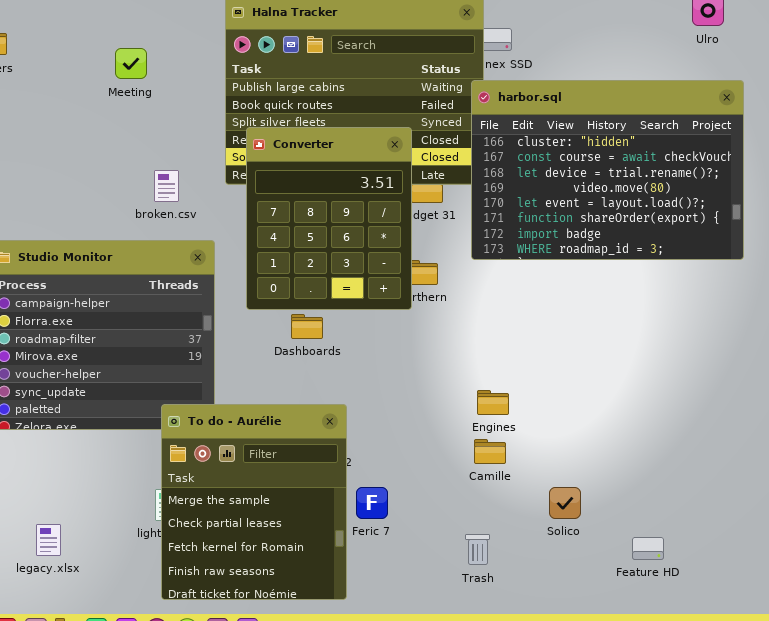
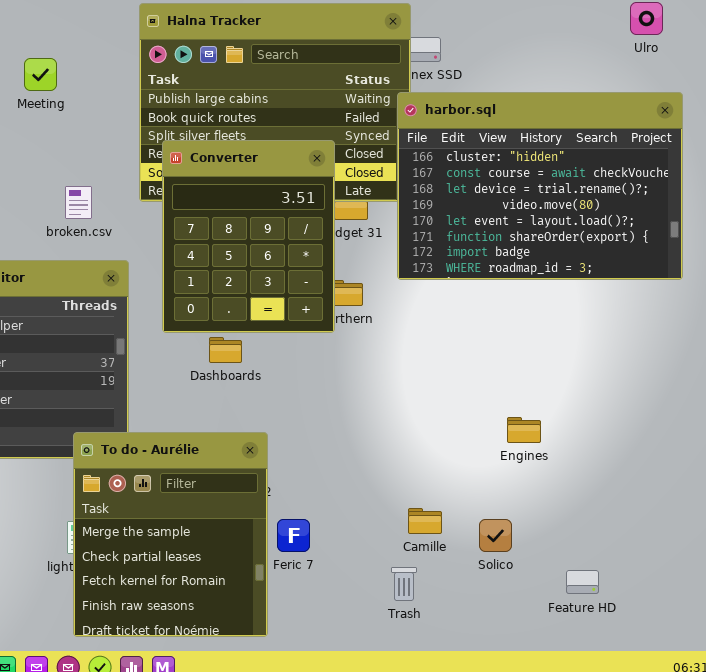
Engines: [477,390,509,415] -> [507,417,541,443], moved
Camille: [474,439,506,464] -> [408,508,442,534], moved

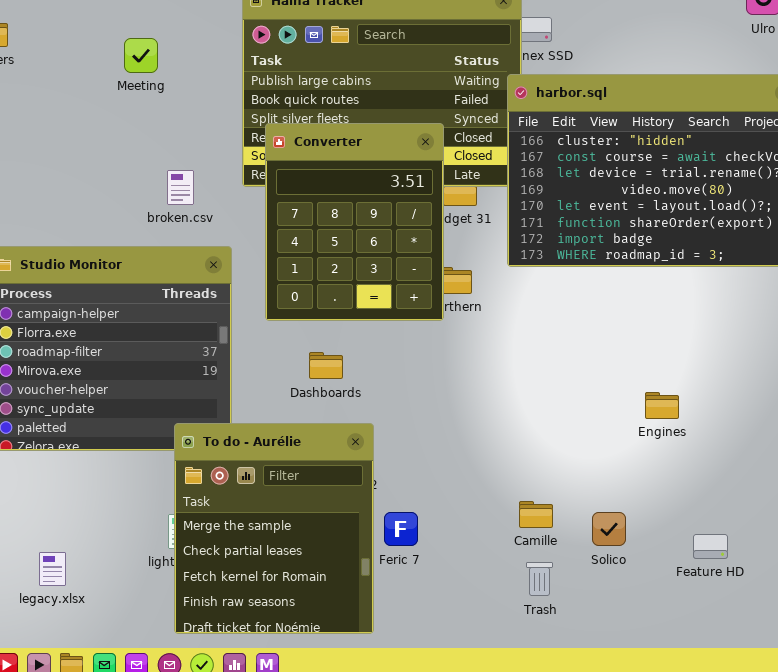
Dashboards: [209,337,242,363] -> [309,352,343,379], moved
Engines: [507,417,541,443] -> [645,392,679,419], moved
Trash: [391,567,417,601] -> [526,562,553,596], moved
Feature HD: [566,570,599,594] -> [693,534,728,559], moved

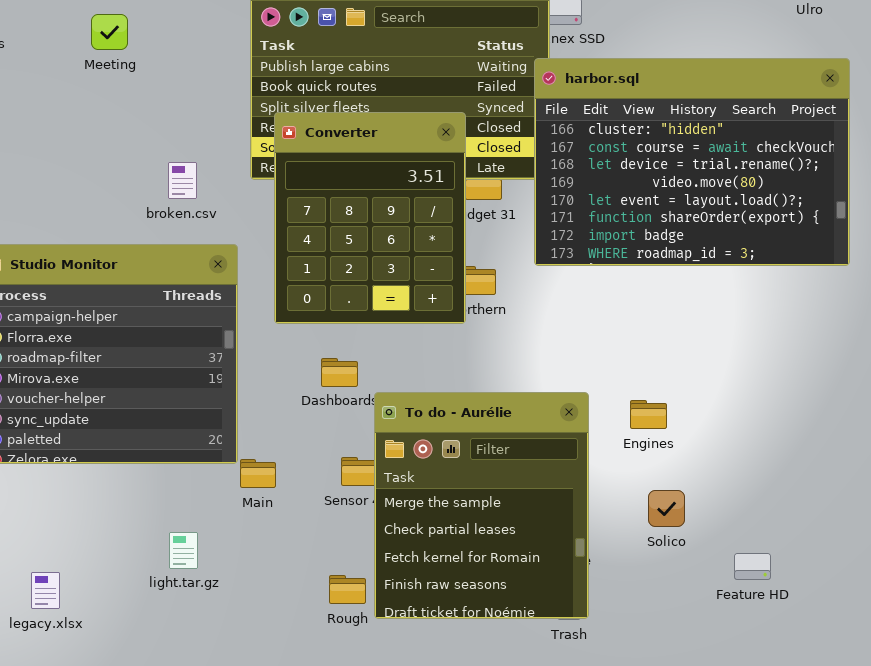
Meeting: [124,38,158,73] -> [91,14,128,50], moved
Engines: [645,392,679,419] -> [630,400,667,429], moved
To do - Aurélie: [174,423,374,634] -> [374,392,589,619], moved
Solico: [592,512,626,546] -> [648,490,685,527], moved

